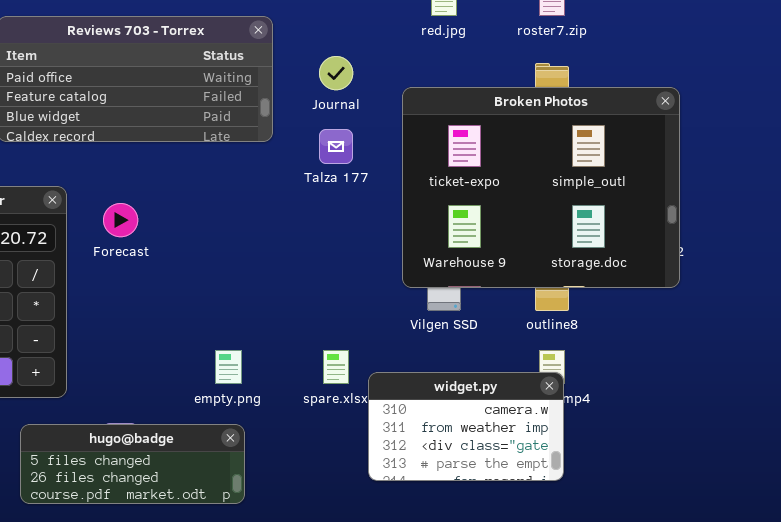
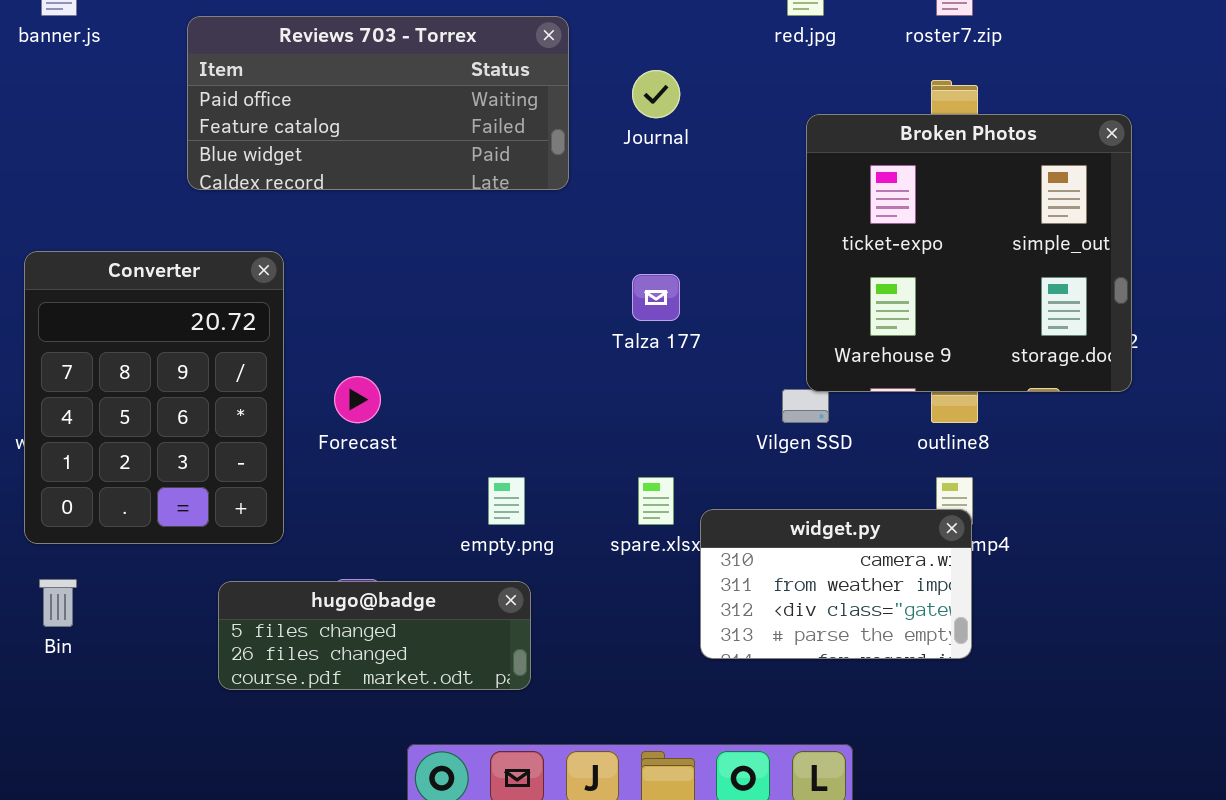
Broken Photos: [402,87,680,288] -> [806,114,1132,392], resized
Talza 177: [319,129,353,164] -> [632,274,680,321], moved
Forecast: [103,203,138,237] -> [334,376,381,423], moved

